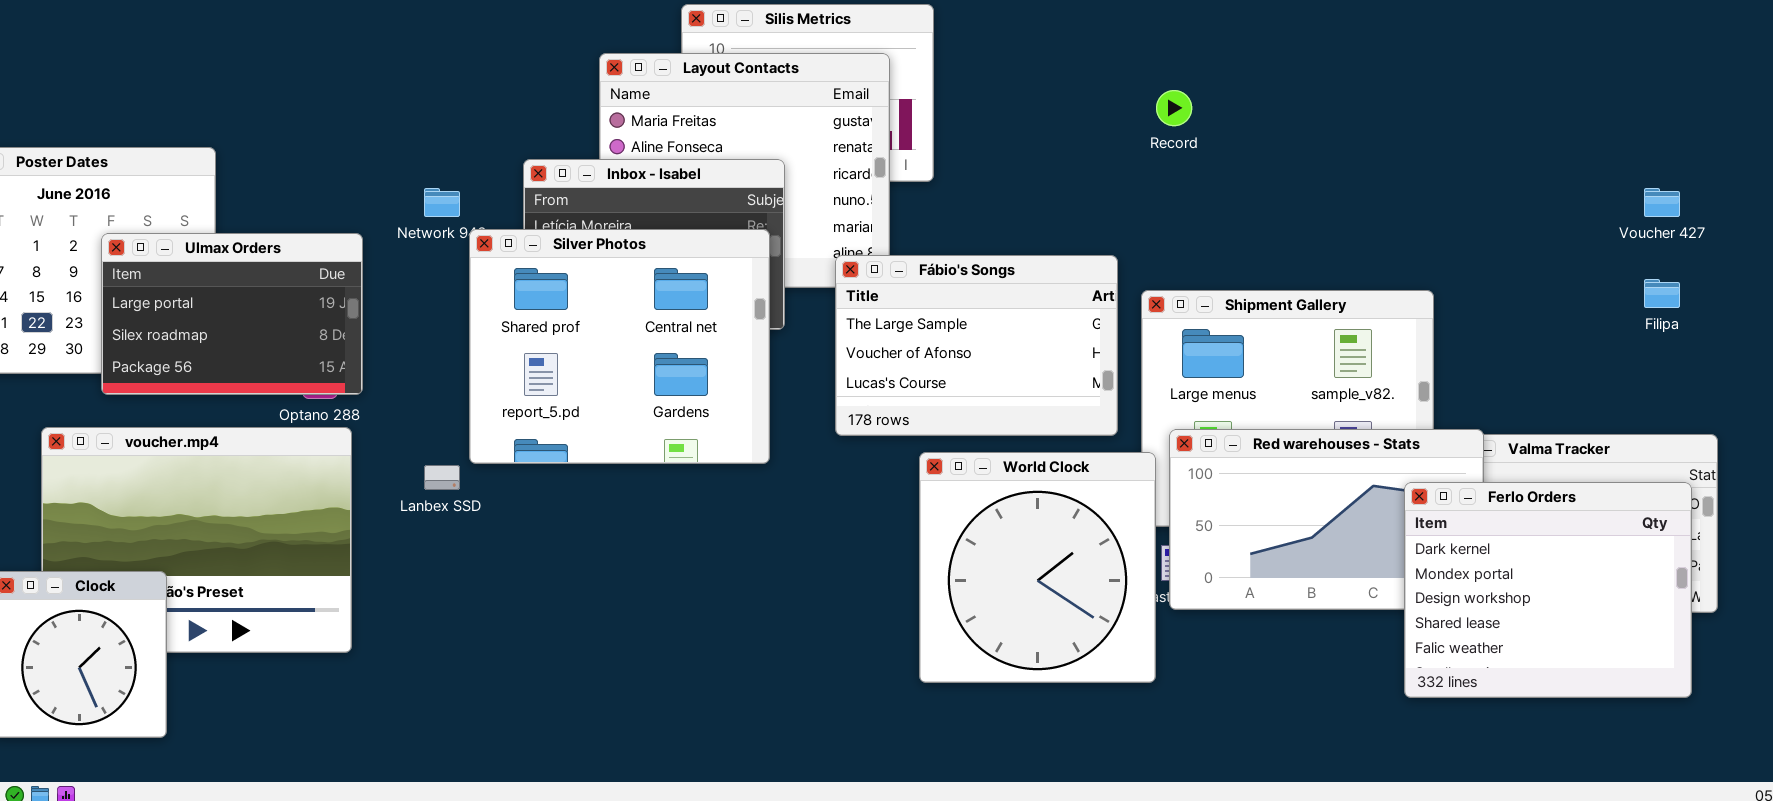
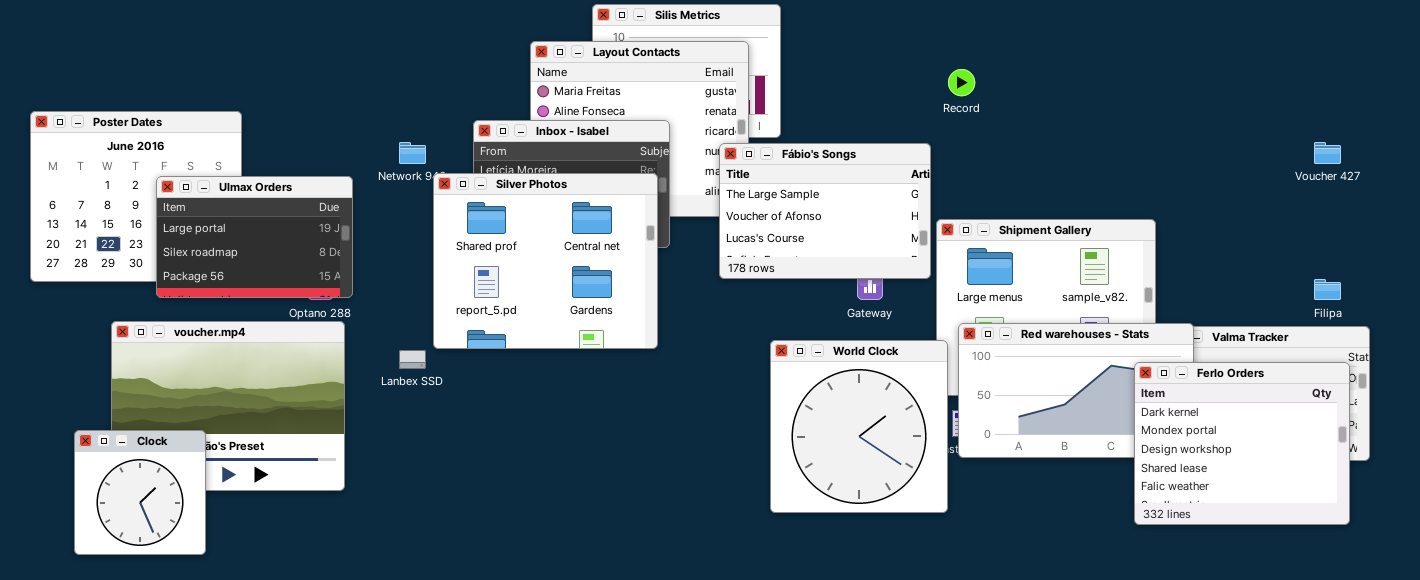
Fábio's Songs: [835,255,1118,436] -> [719,143,931,279], moved
Filipa: [1644,279,1680,308] -> [1314,279,1341,300], moved

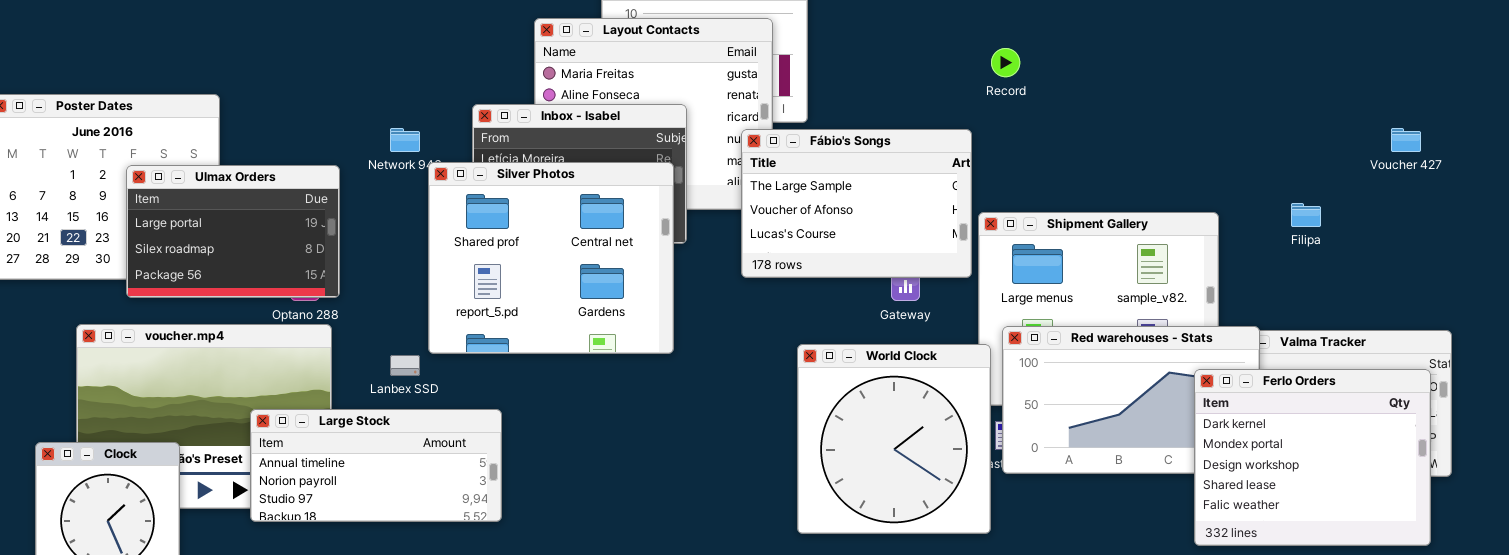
Filipa: [1314,279,1341,300] -> [1291,203,1321,227], moved
Large Stock: none -> [250,409,502,522], opened

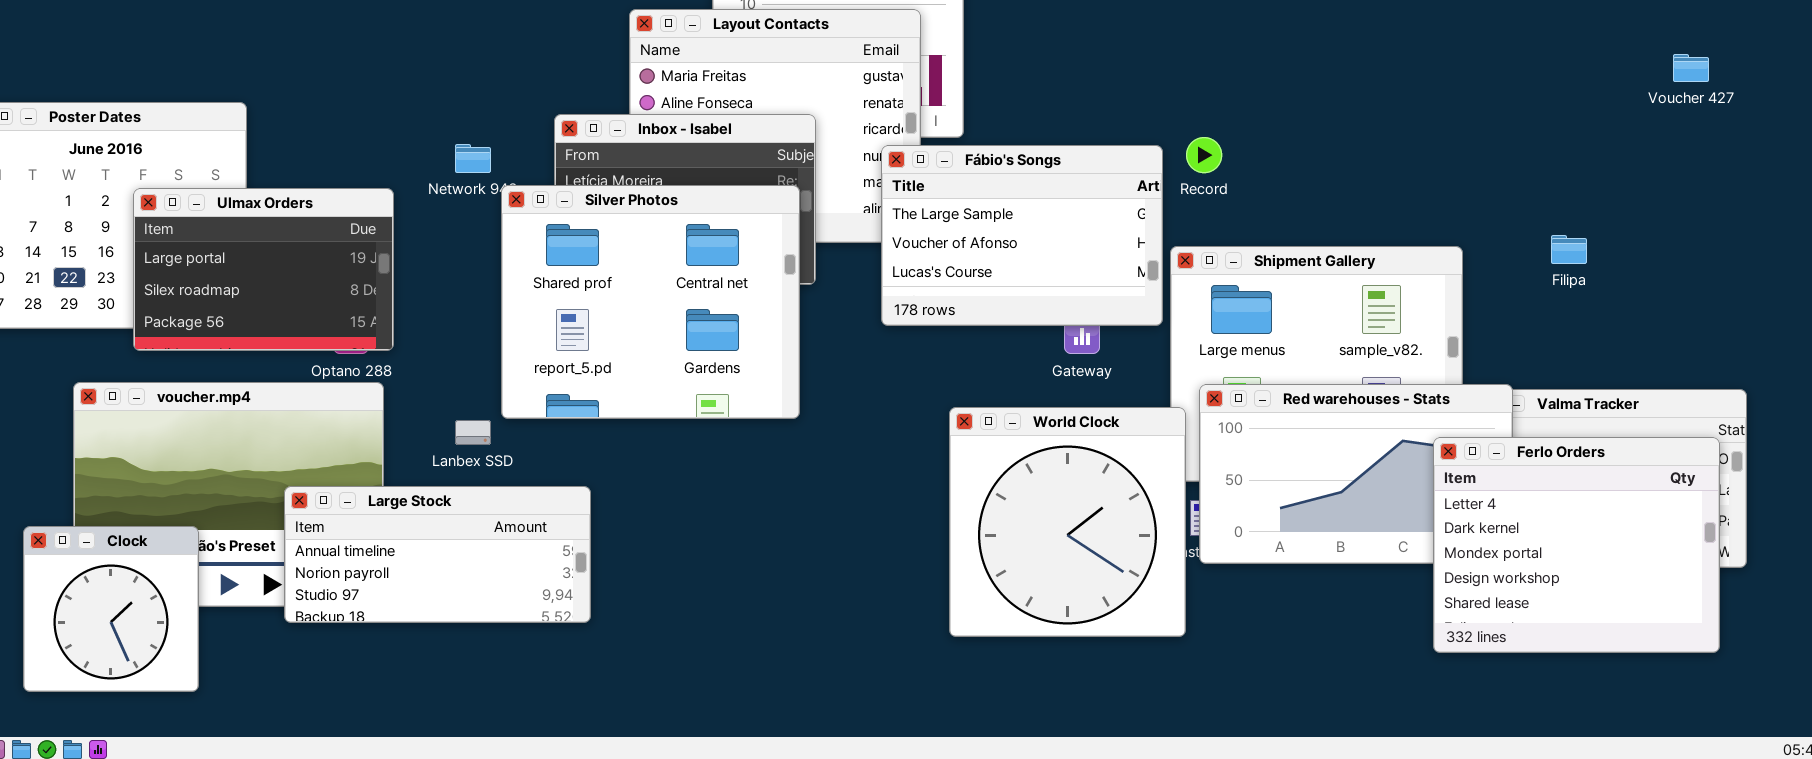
Record: [991,48,1020,77] -> [1186,137,1222,173], moved
Voucher 427: [1391,128,1421,152] -> [1673,54,1709,82], moved
Ferlo Orders: [1194,369,1431,546] -> [1433,437,1720,653], scrolled up 1 row

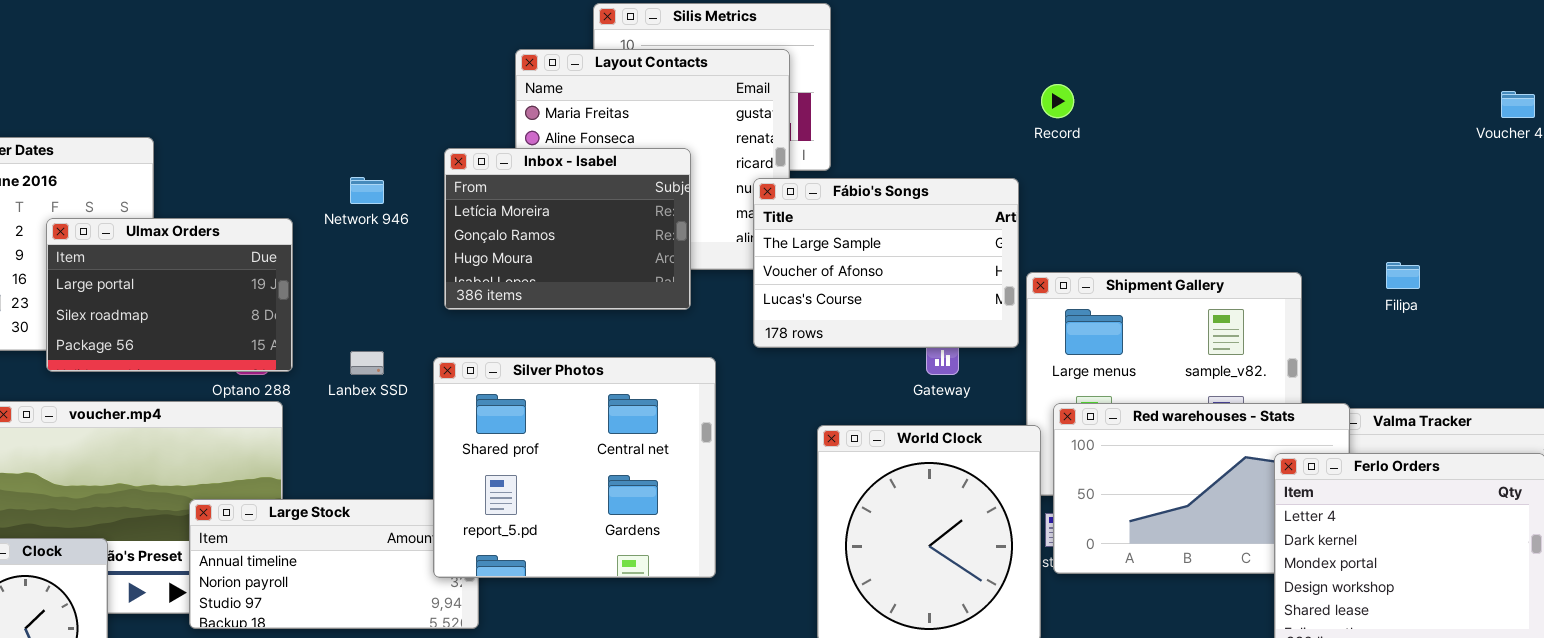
Record: [1186,137,1222,173] -> [1041,84,1074,118], moved
Silver Photos: [501,185,800,419] -> [433,357,716,578], moved
Lanbex SSD: [455,420,491,445] -> [350,351,384,375], moved

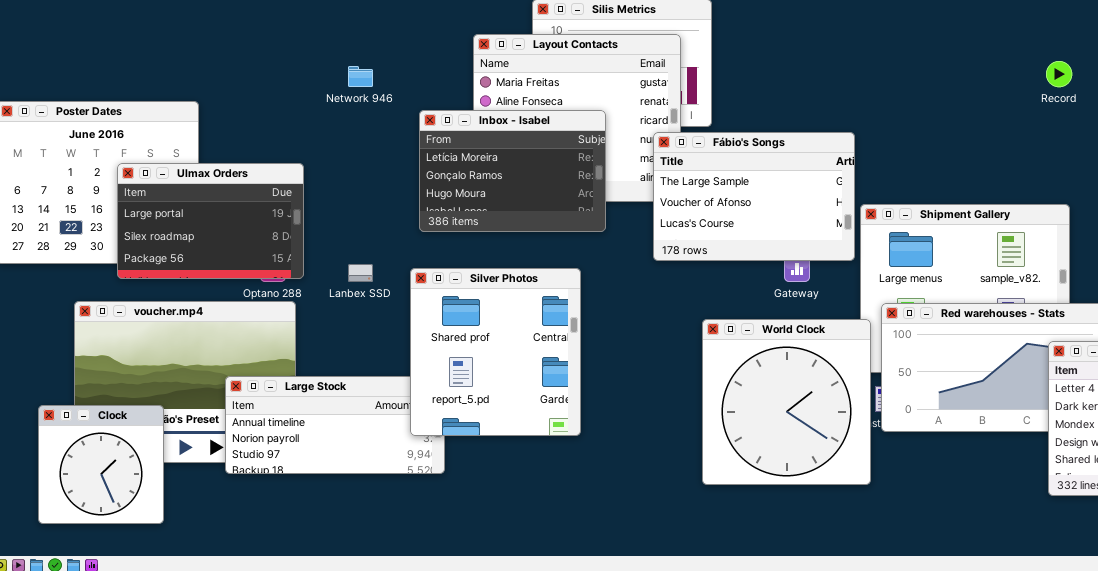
Record: [1041,84,1074,118] -> [1046,61,1072,87], moved
Network 946: [350,177,384,204] -> [348,66,373,87], moved
Silver Photos: [433,357,716,578] -> [410,268,581,436], resized

